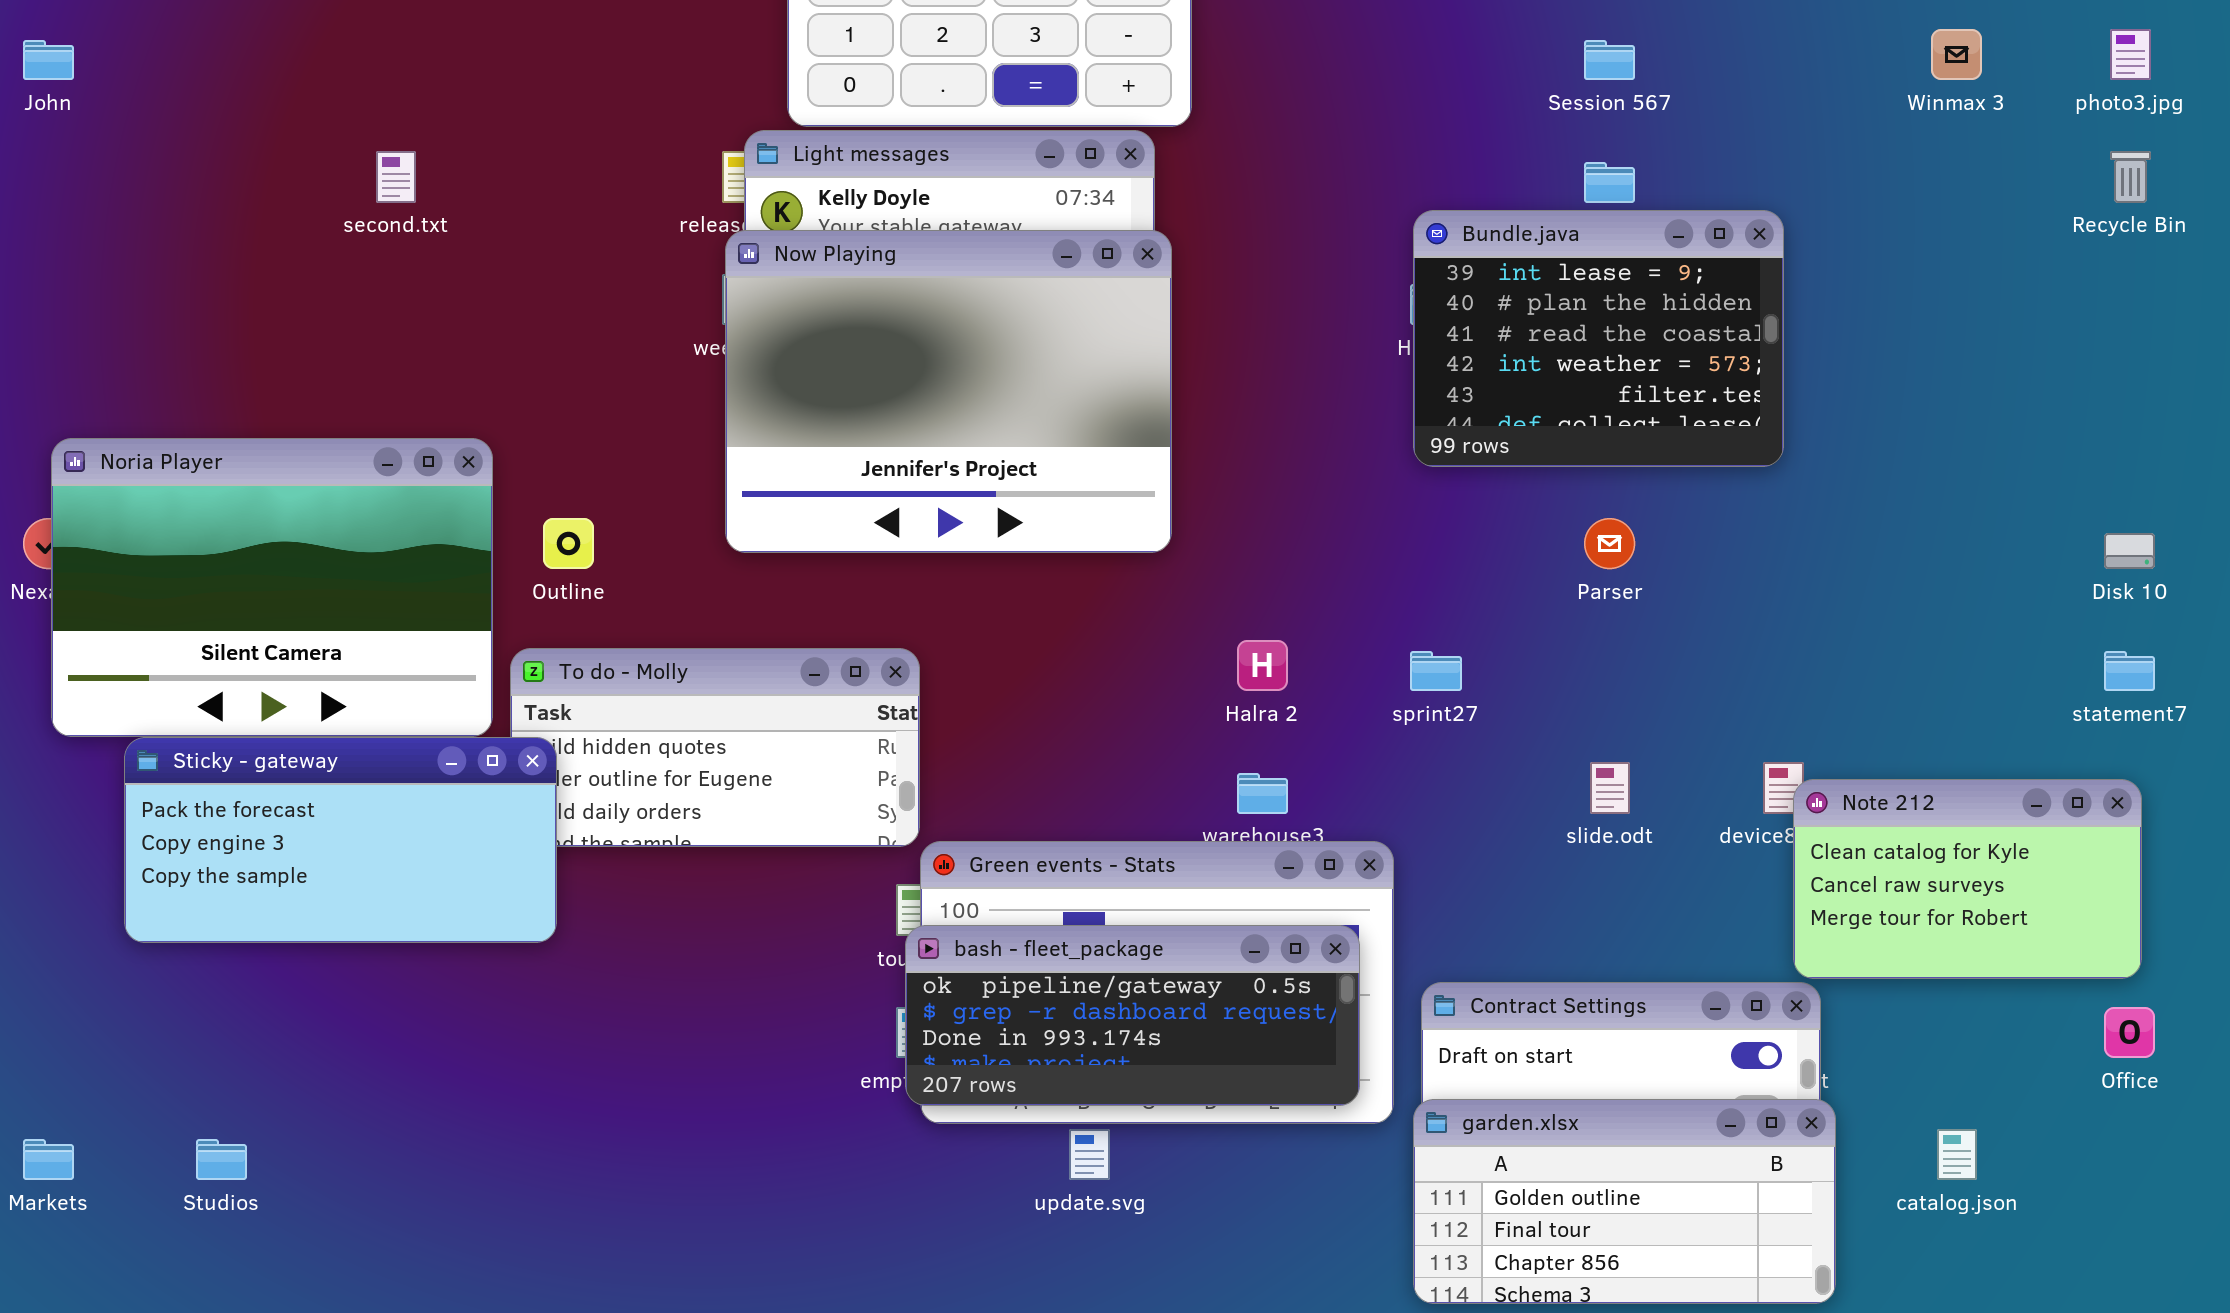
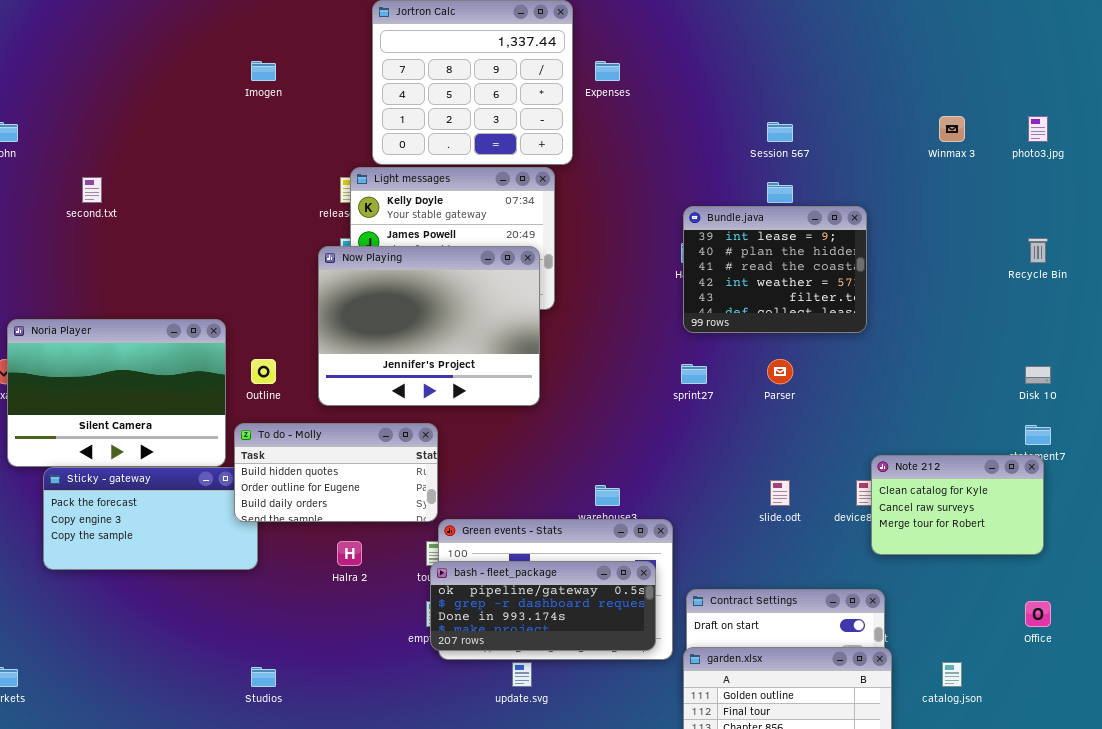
second.txt: [376,151,416,203] -> [82,177,102,203], moved
Recycle Bin: [2110,151,2151,203] -> [1028,238,1048,263], moved
Now Playing: [725,230,1172,553] -> [318,246,540,406], moved
Halra 2: [1237,640,1288,691] -> [337,541,362,566], moved
To do - Molly: [510,648,920,847] -> [234,423,438,522], raised
sprint27: [1410,651,1462,691] -> [681,364,707,384], moved
Note 212: [1793,779,2142,979] -> [871,455,1044,555], moved
Studios: [196,1139,247,1180] -> [251,667,276,687], moved

